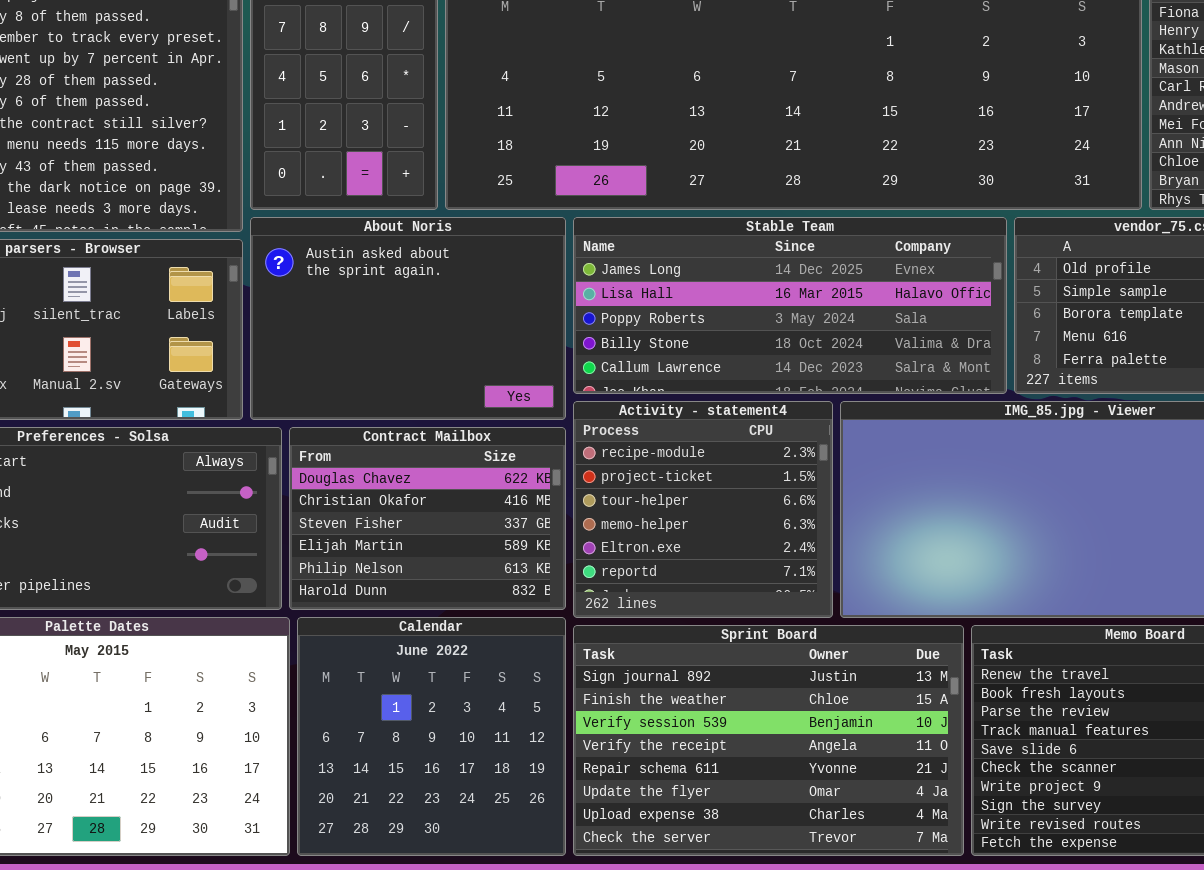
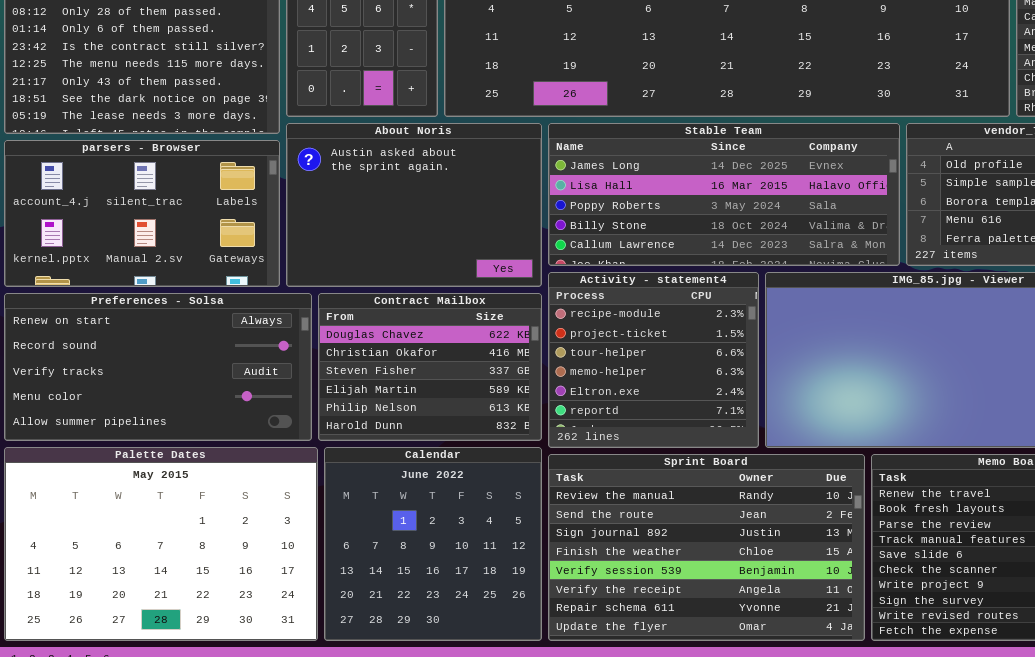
Sprint Board: [573,625,964,856] -> [548,454,865,641], scrolled up 2 rows

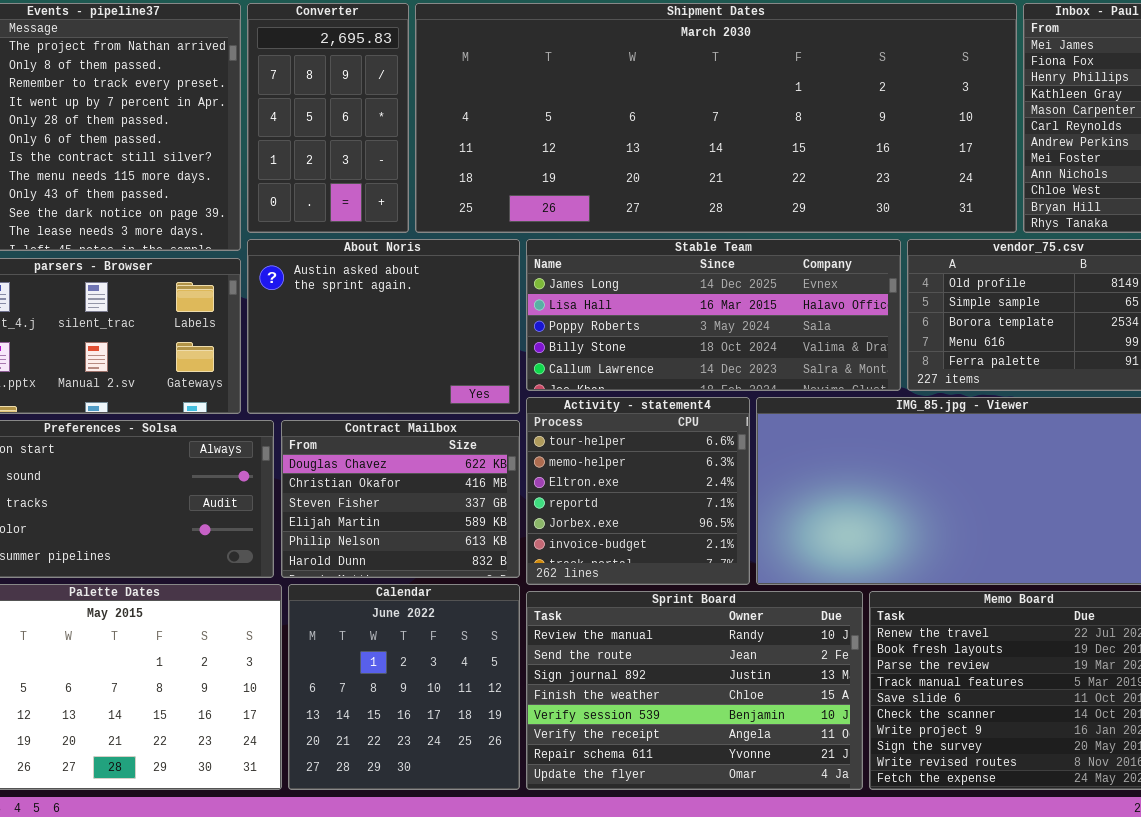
Activity - statement4: [548,272,759,448] -> [526,397,750,585], scrolled down 2 rows

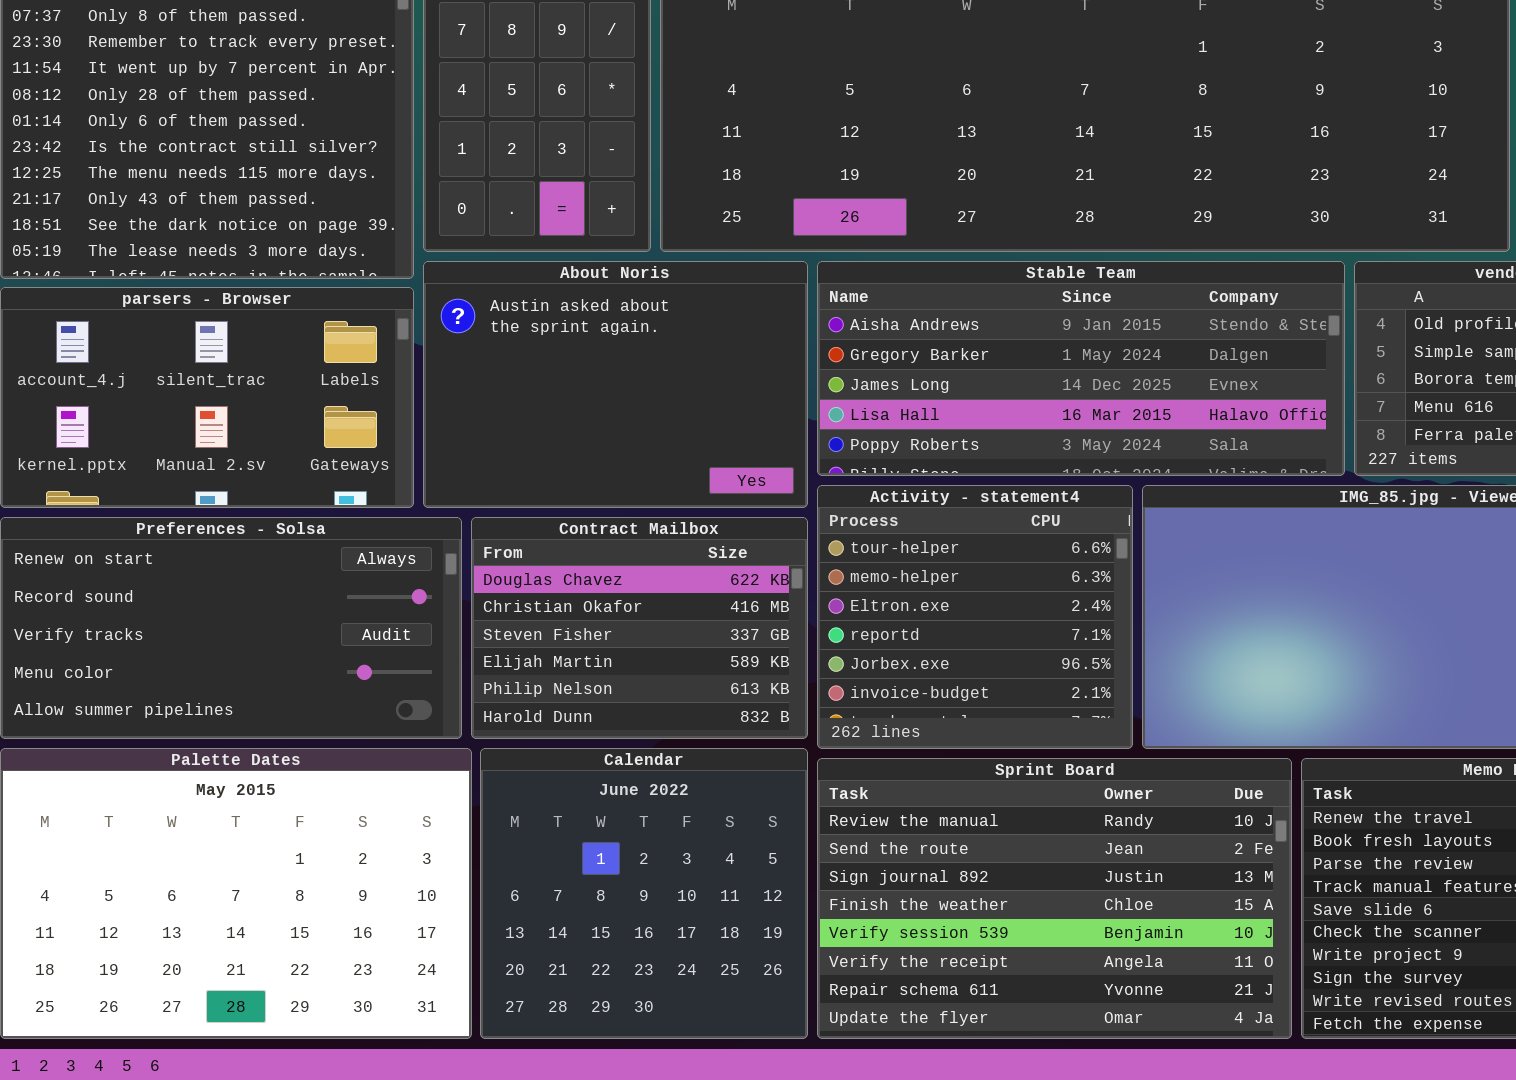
Stable Team: [526,239,901,391] -> [817,261,1345,476], scrolled up 2 rows

